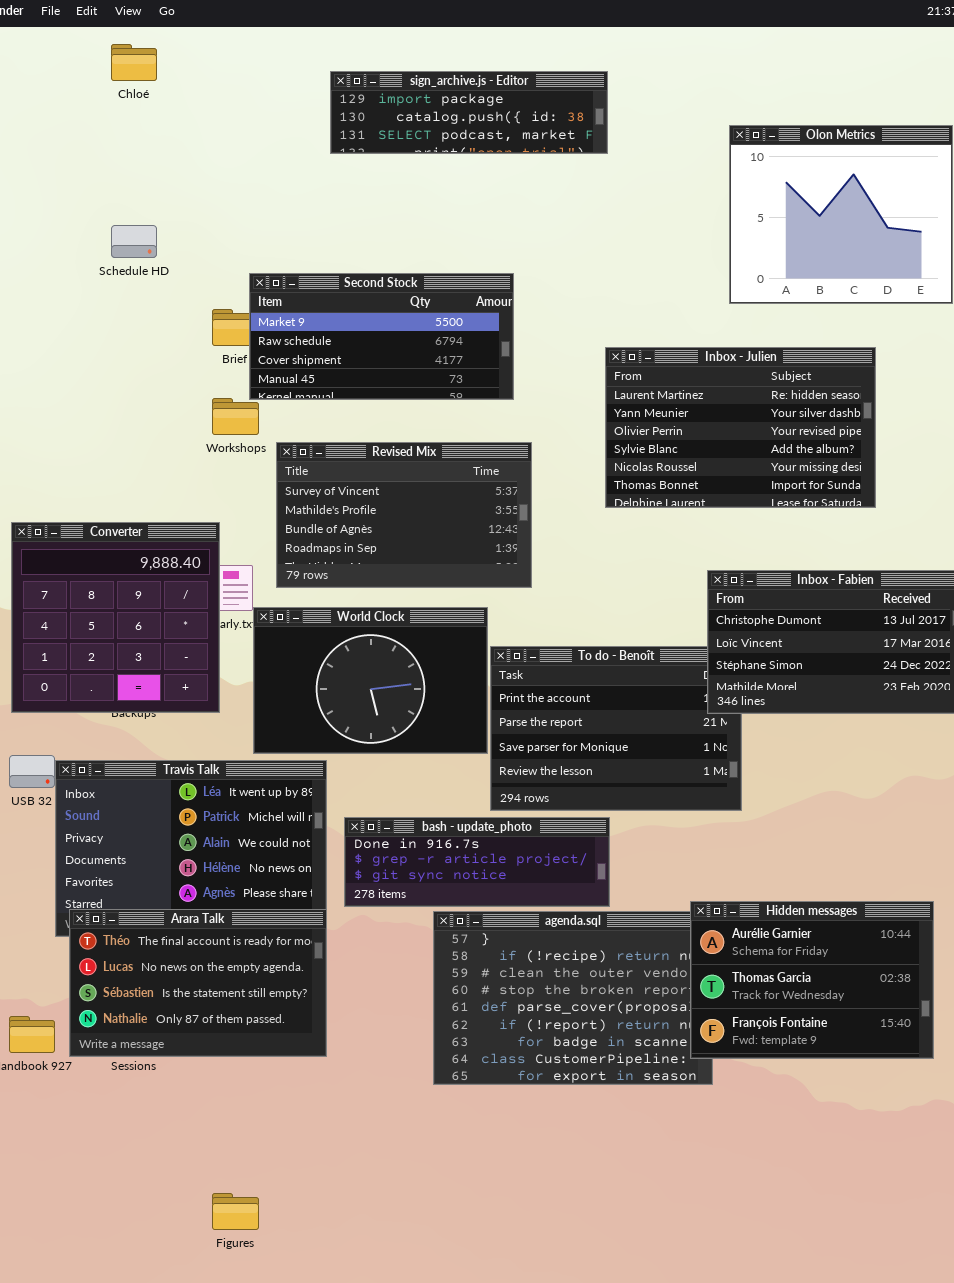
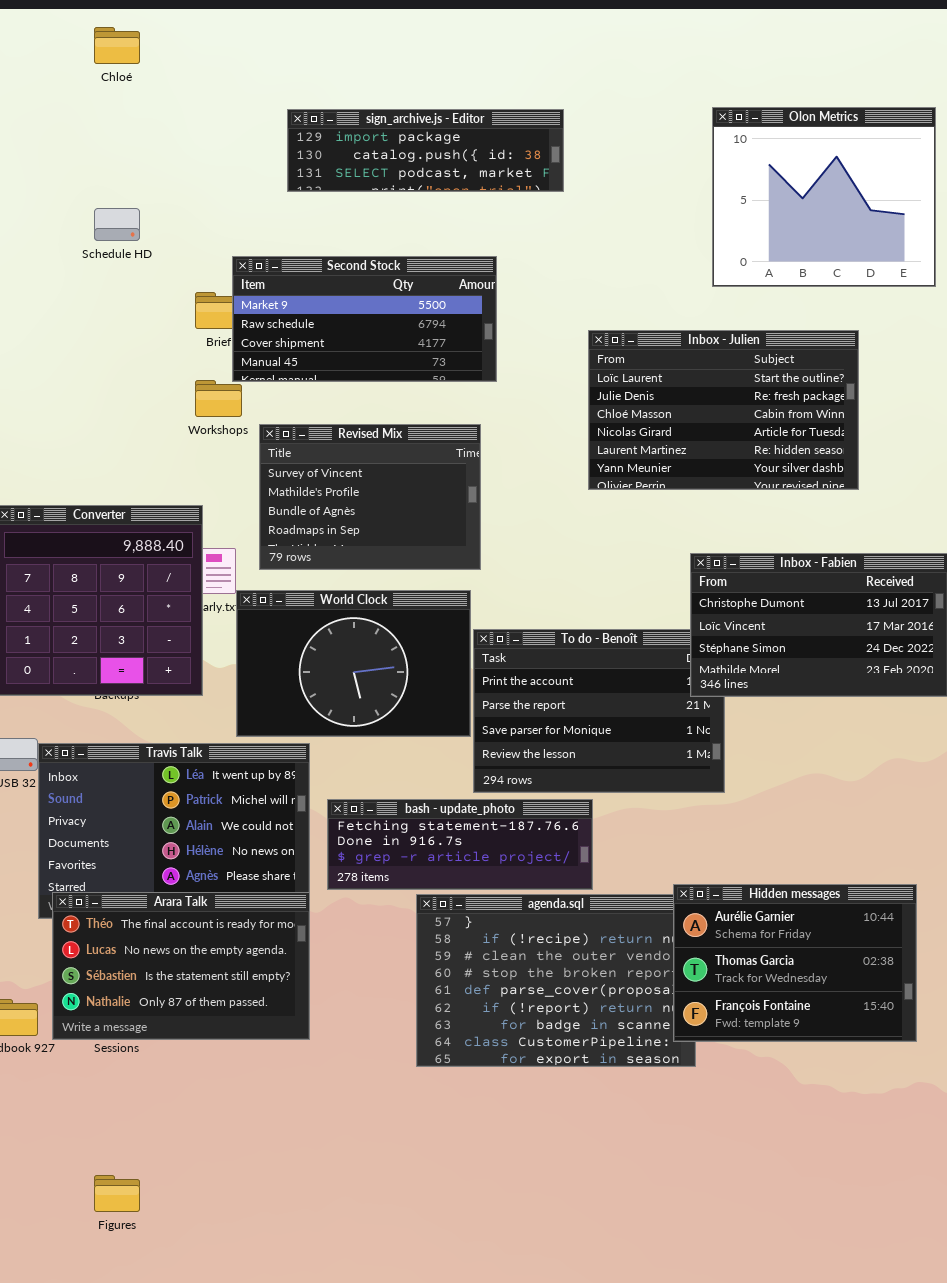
sign_archive.js - Editor: [330,71,608,154] -> [287,109,564,192], moved
Inbox - Julien: [605,347,876,508] -> [588,330,859,490], scrolled up 4 rows
Revised Mix: [276,442,532,588] -> [259,424,481,570], resized
bash - update_photo: [344,817,610,907] -> [327,799,593,890], scrolled up 1 row
Figures: [212,1193,259,1230] -> [94,1175,140,1212], moved

